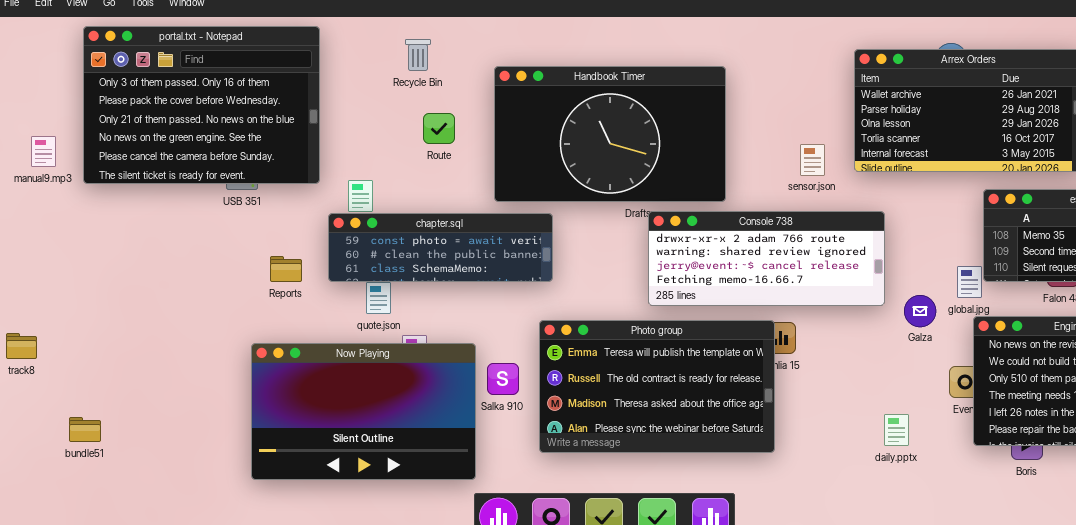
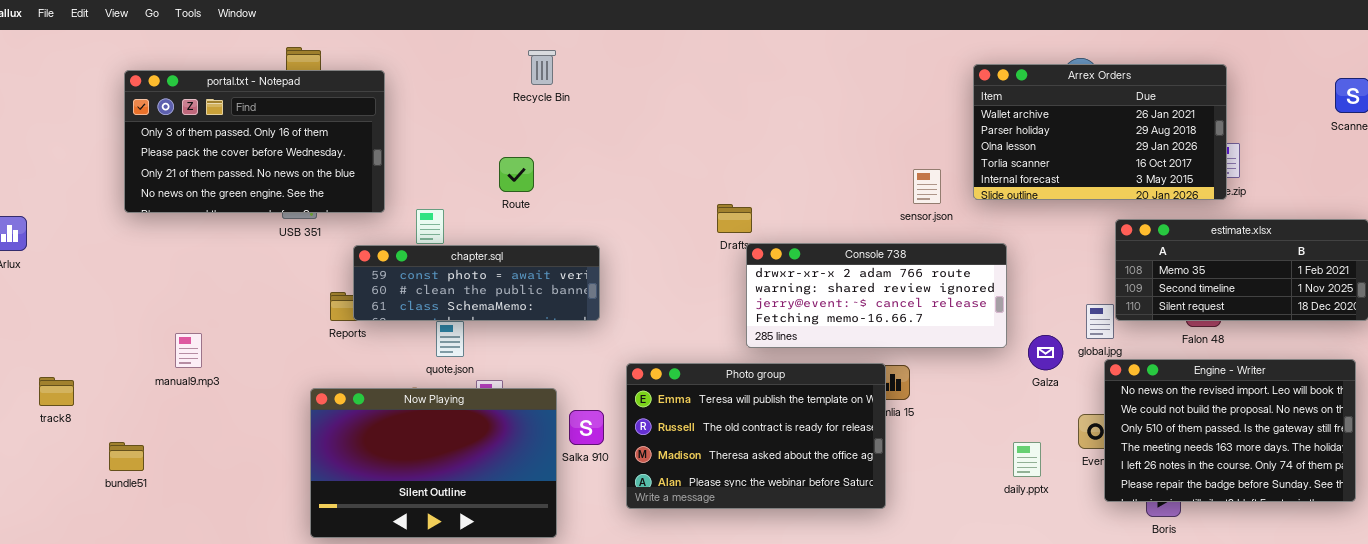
portal.txt - Notepad: [83,26,320,184] -> [124,70,385,213], resized
Recycle Bin: [405,39,431,71] -> [528,50,556,85], moved
Handbook Timer: [494,66,726,202] -> none, closed
Route: [423,113,455,144] -> [499,157,534,192], moved
manual9.mp3: [31,136,56,167] -> [175,333,202,368], moved
chapter.sql: [328,213,553,282] -> [353,245,600,321], moved
daily.pptx: [884,414,909,446] -> [1013,442,1041,477], moved
bundle51: [69,417,101,442] -> [109,442,144,471], moved

